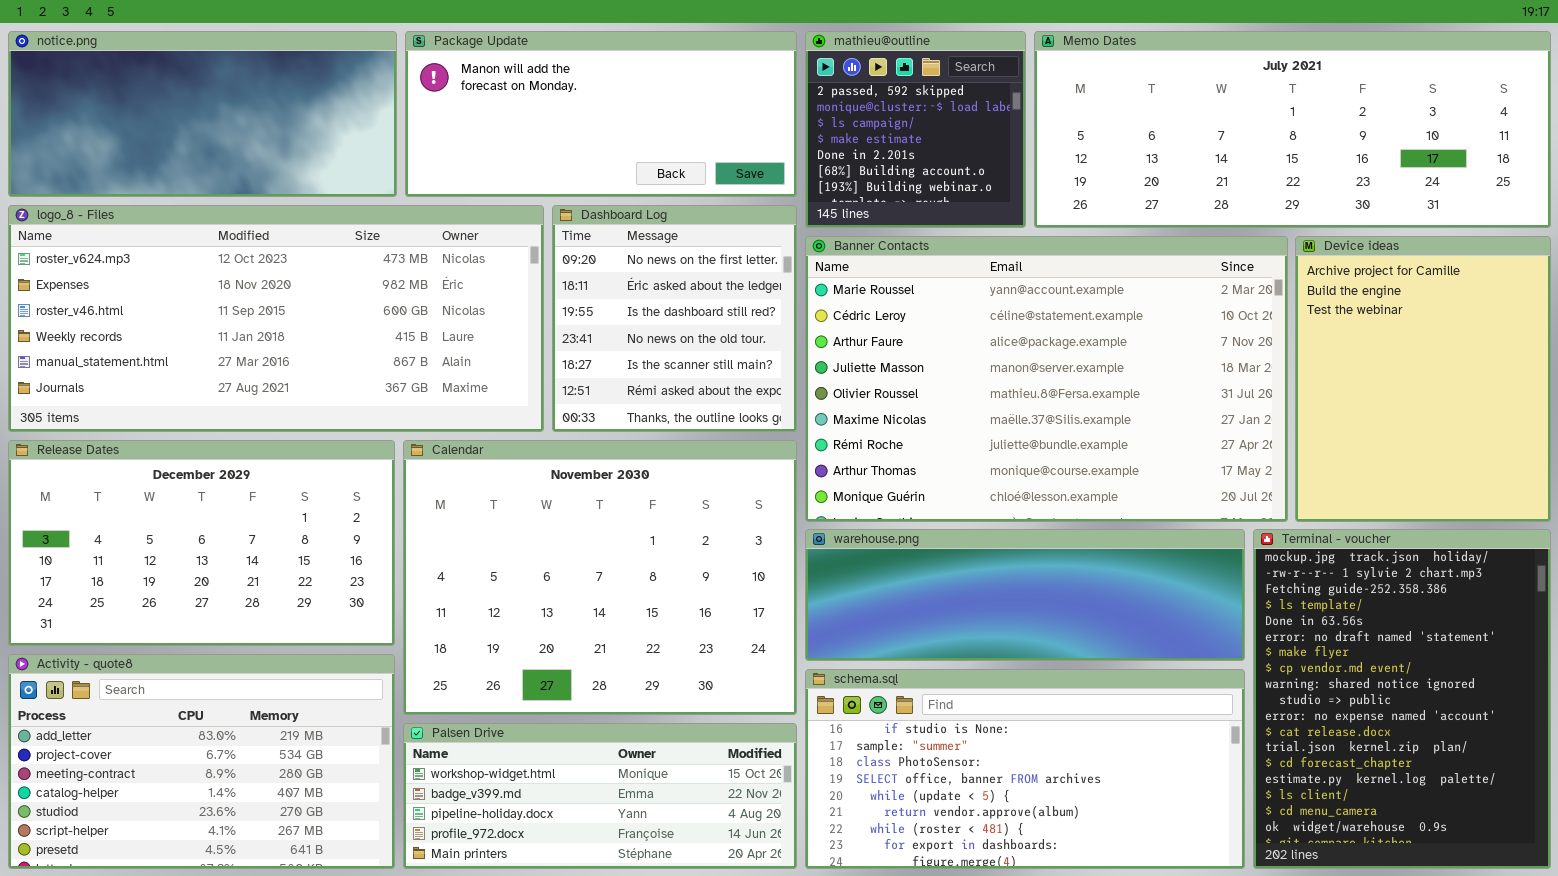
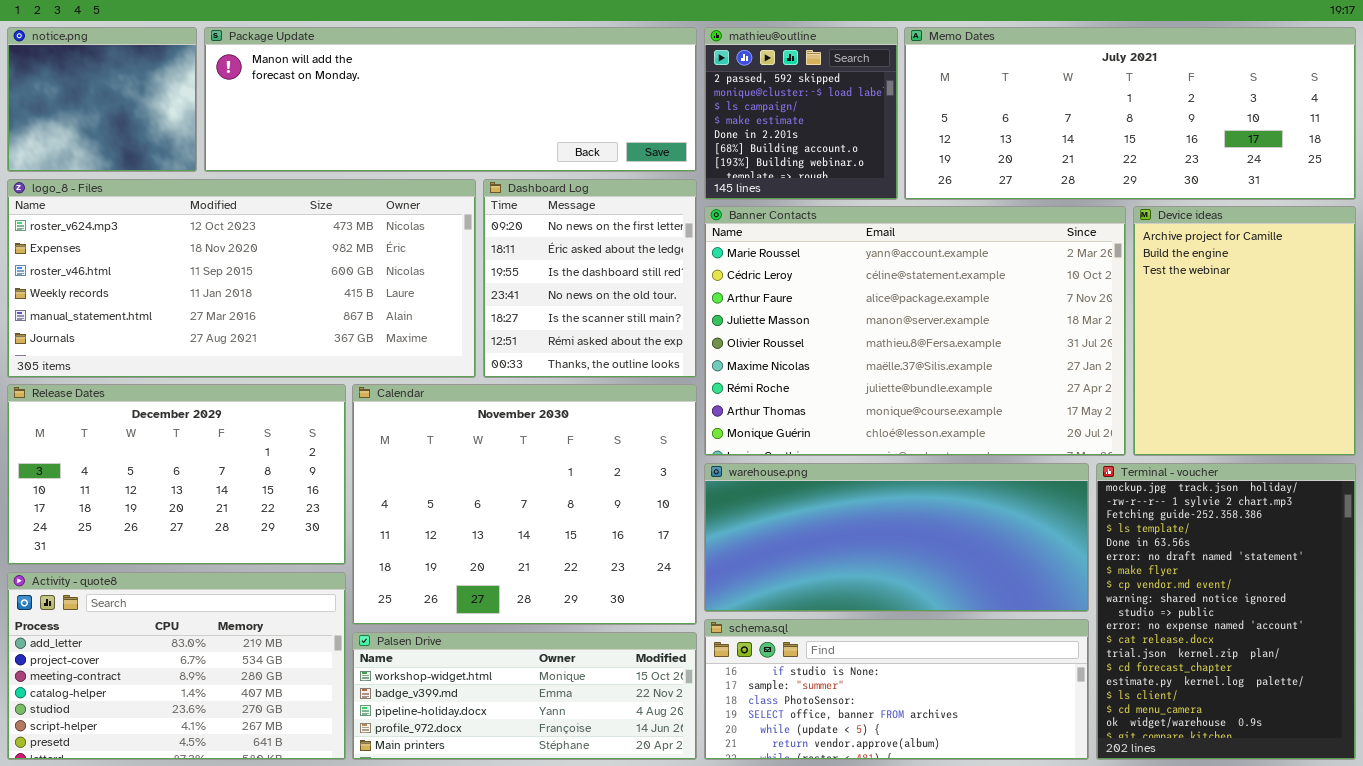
notice.png: [8,31,397,197] -> [7,27,197,172], resized
Package Update: [405,31,797,197] -> [204,27,697,172], resized
warehouse.png: [805,529,1245,661] -> [704,463,1089,612], resized
schema.sql: [805,669,1245,869] -> [704,619,1089,760], resized

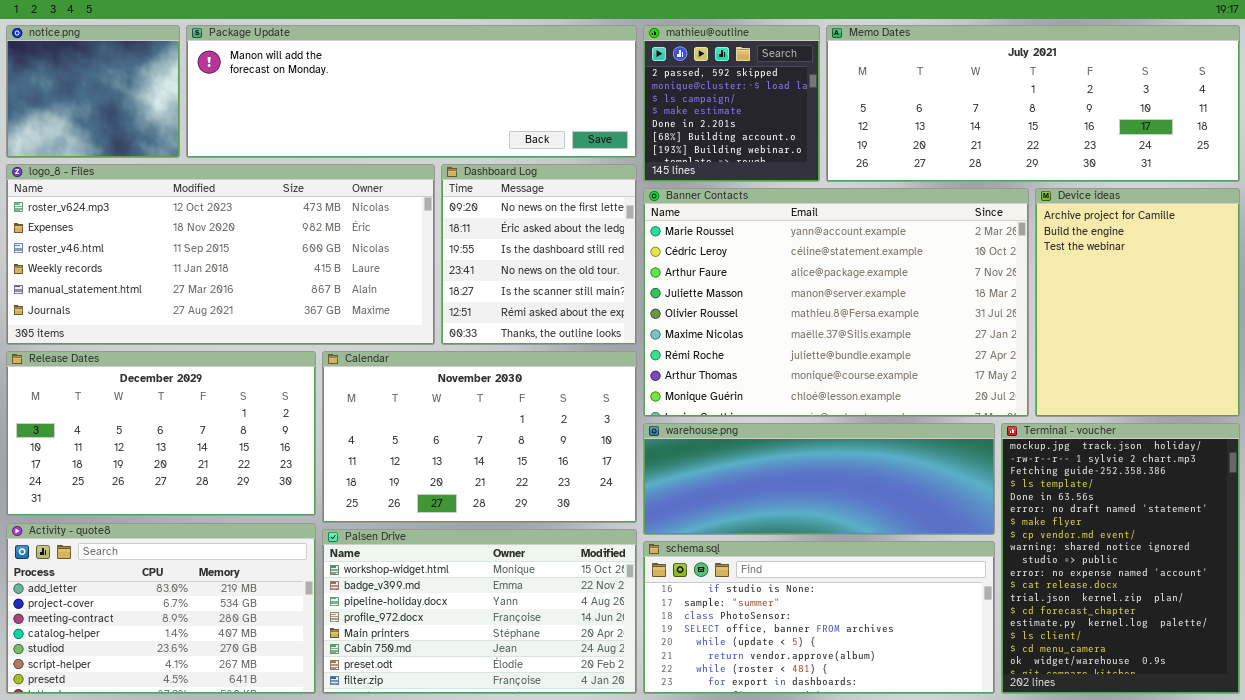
Calendar: [352,384,697,625] -> [322,351,637,523], resized
warehouse.png: [704,463,1089,612] -> [643,423,995,535], resized
schema.sql: [704,619,1089,760] -> [643,541,995,694], resized
Palsen Drive: [352,632,697,760] -> [322,529,637,694], resized

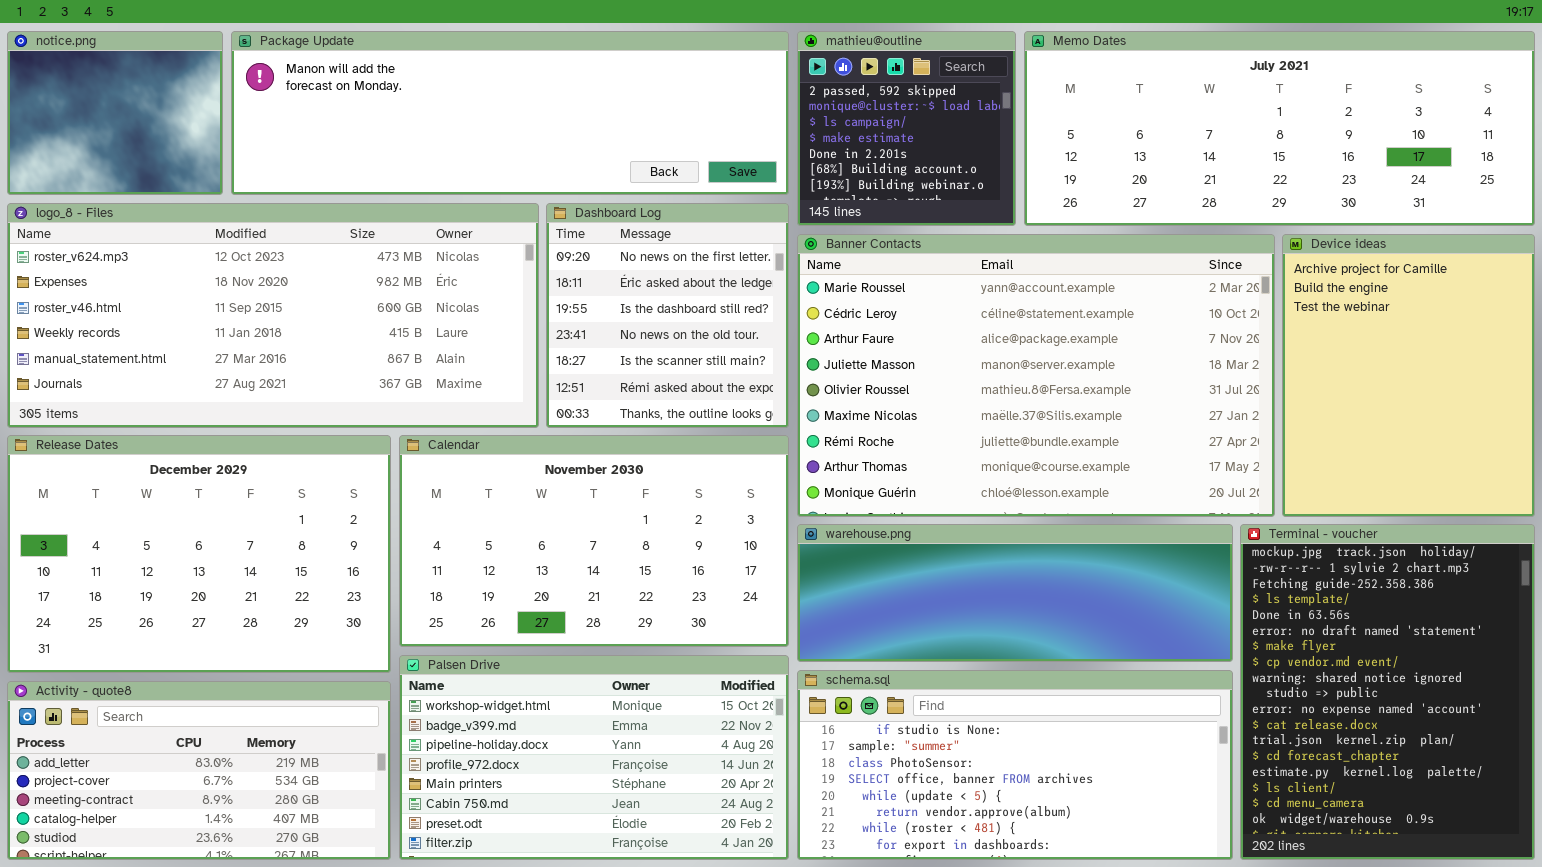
Release Dates: [6,351,316,516] -> [7,435,391,673], resized
Activity - quote8: [6,523,316,694] -> [7,681,391,860], resized

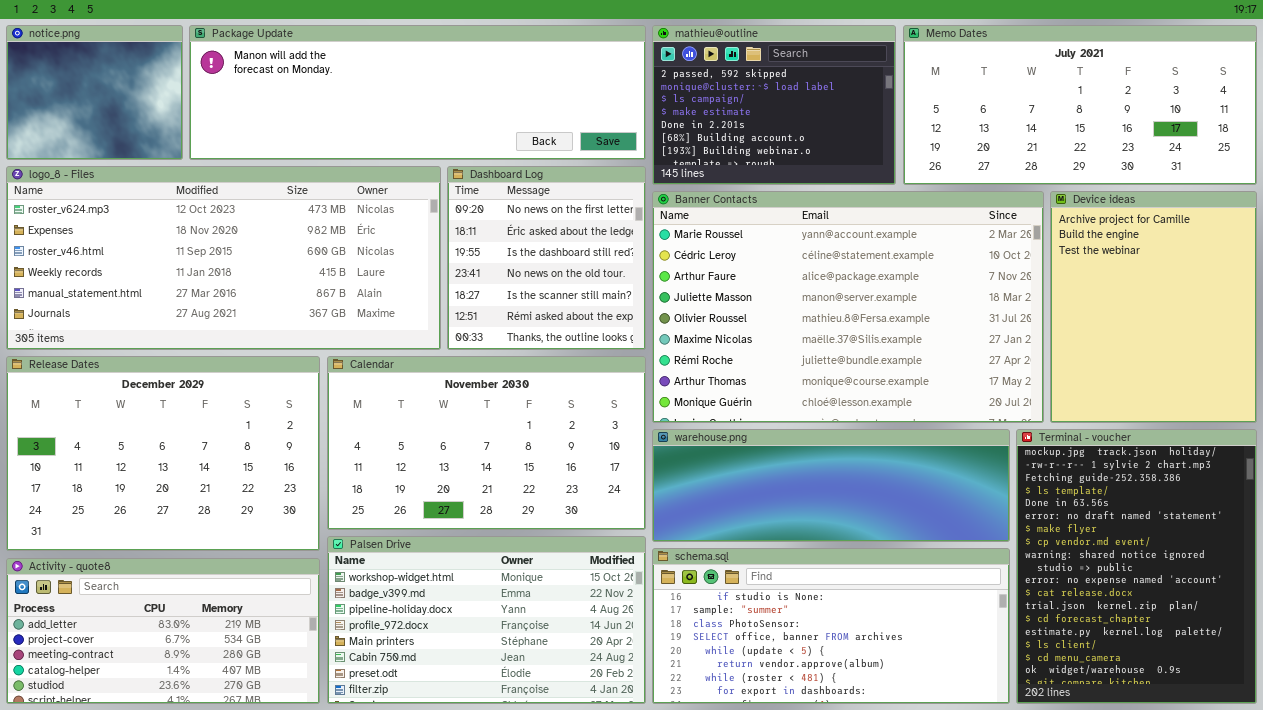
mathieu@outline: [797,31,1016,226] -> [652,25,896,185], resized
Memo Dates: [1024,31,1535,226] -> [903,25,1257,185], resized

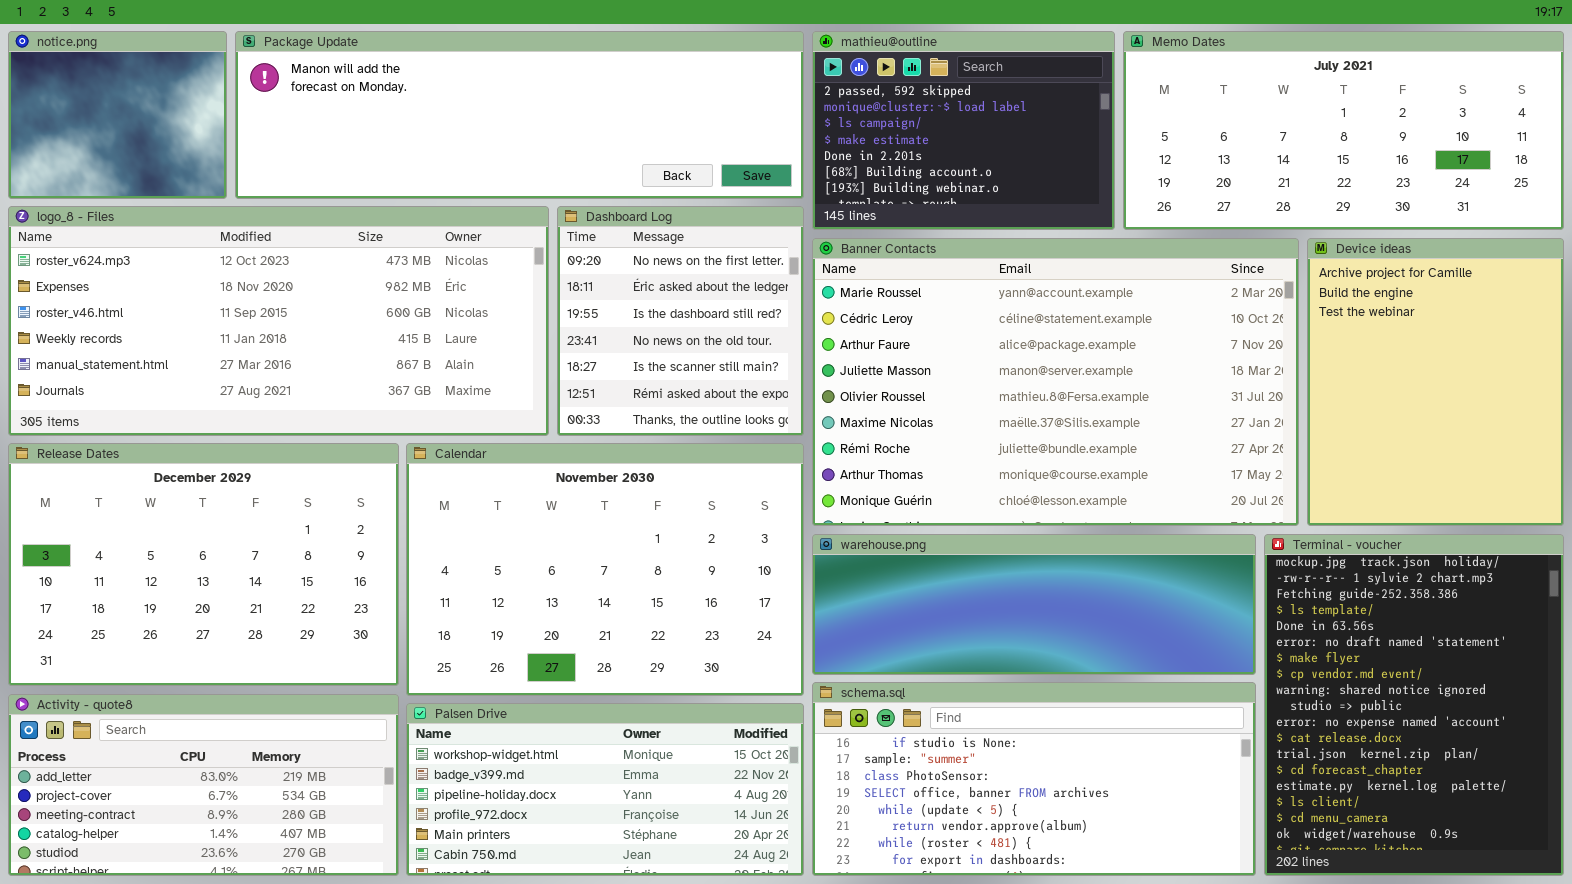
Calendar: [327,356,646,530] -> [406,443,804,696], resized
Palsen Drive: [327,536,646,704] -> [406,703,804,876], resized

